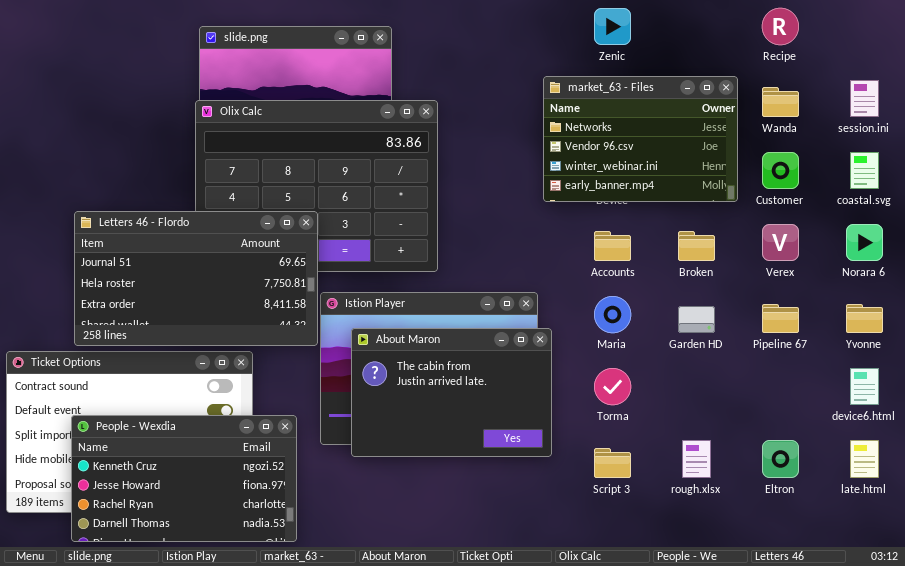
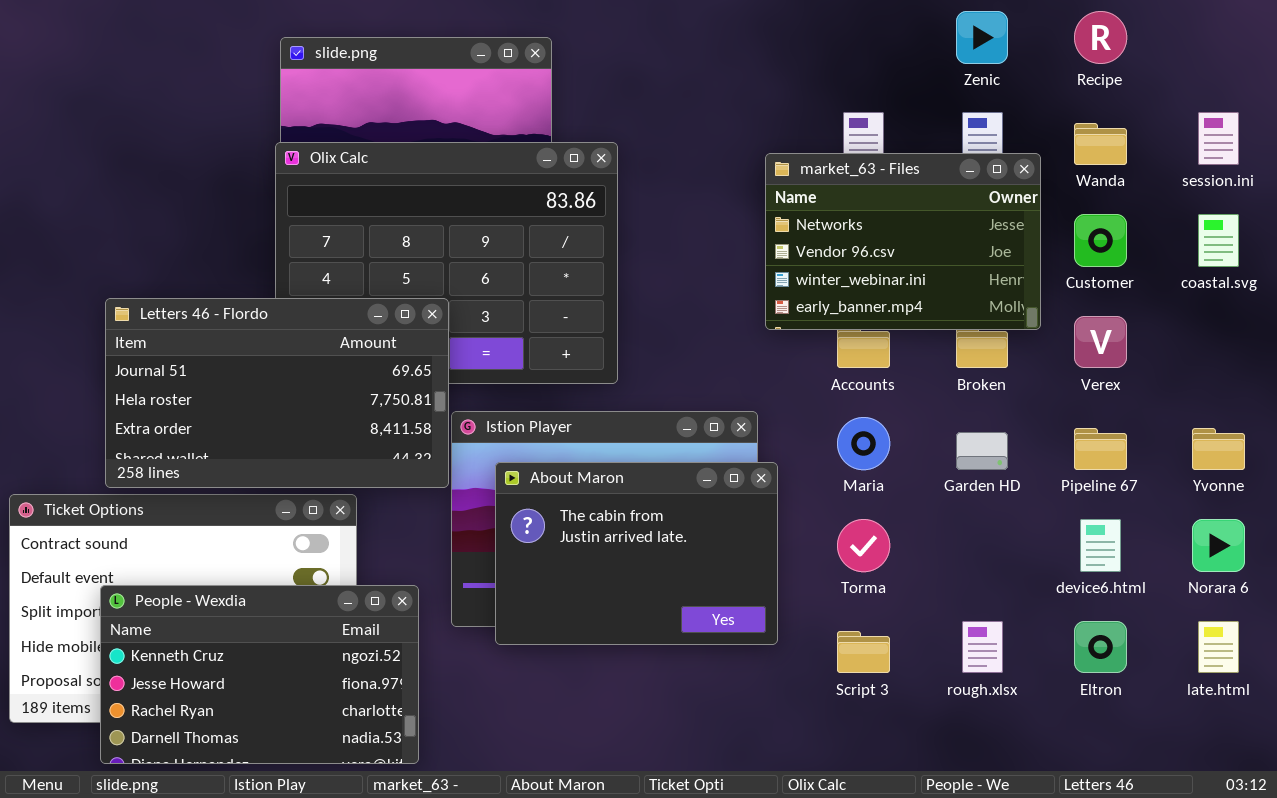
Zenic: [594,8,631,45] -> [956,11,1008,64], moved
market_63 - Files: [543,76,738,202] -> [765,153,1041,330], moved
Norara 6: [846,224,883,261] -> [1192,519,1245,572], moved
device6.html: [850,368,879,405] -> [1080,519,1121,572], moved

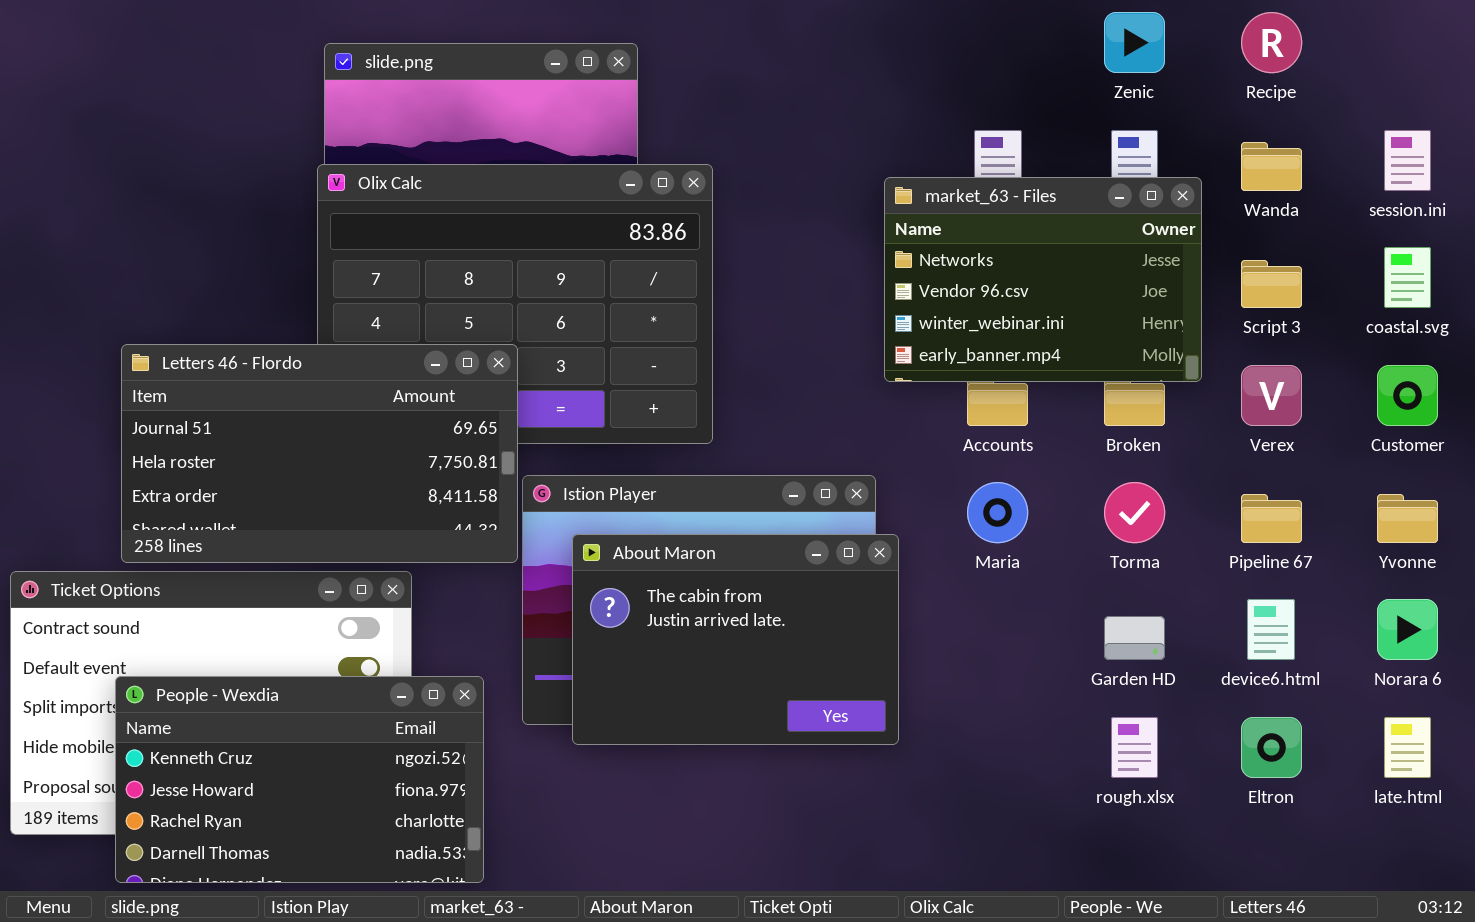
Customer: [1074,214,1127,267] -> [1377,365,1438,426], moved
Garden HD: [956,432,1008,470] -> [1104,616,1165,660], moved
Torma: [837,519,890,572] -> [1104,482,1165,543], moved
Script 3: [837,631,890,673] -> [1241,260,1302,308], moved

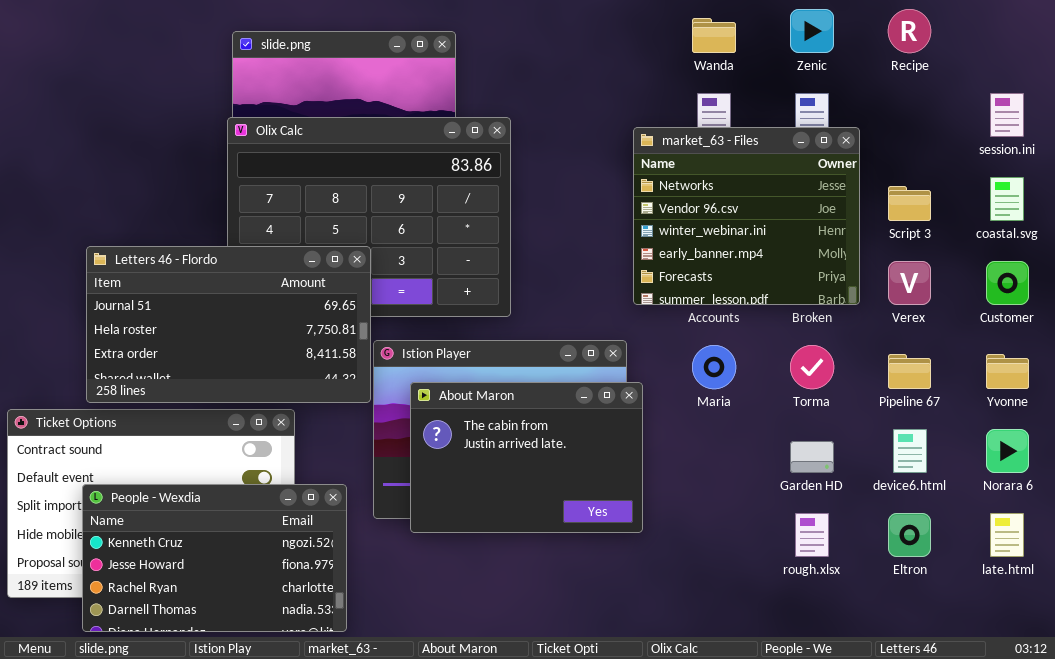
Wanda: [1241,142,1302,191] -> [692,18,736,53], moved
market_63 - Files: [884,177,1202,382] -> [633,127,860,305], resized

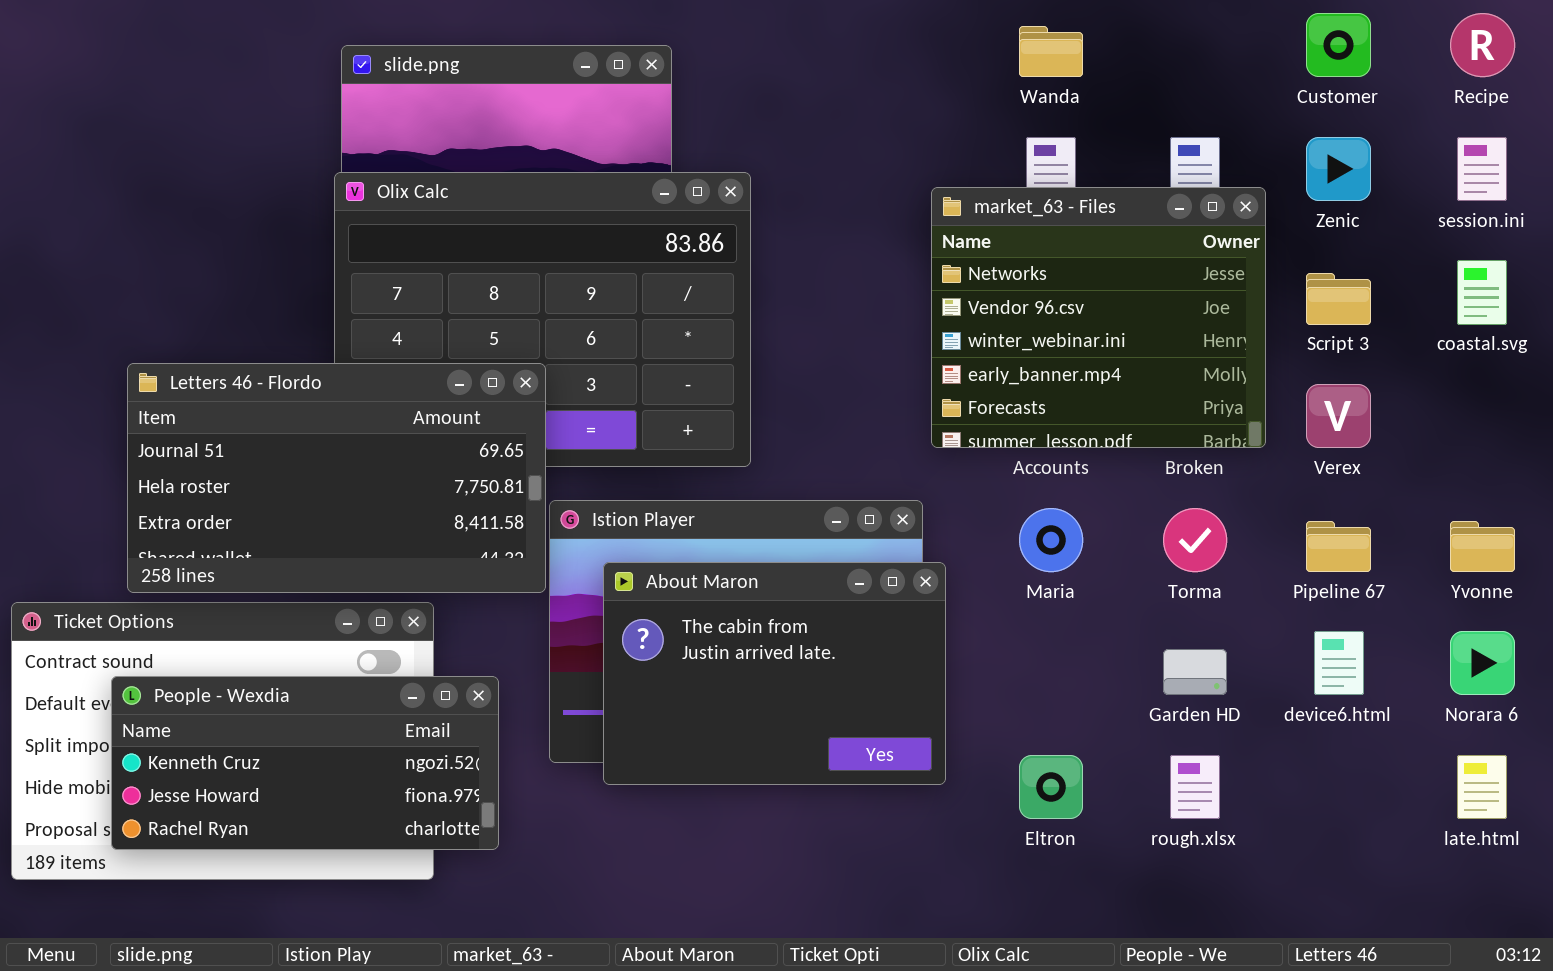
Zenic: [790,9,834,53] -> [1306,137,1371,201], moved
Recipe: [888,9,931,53] -> [1450,13,1515,77], moved
Customer: [986,261,1029,305] -> [1306,13,1371,77], moved
People - Wexdia: [82,484,347,632] -> [111,676,499,850], moved, resized
Eltron: [888,513,931,557] -> [1019,755,1083,819], moved

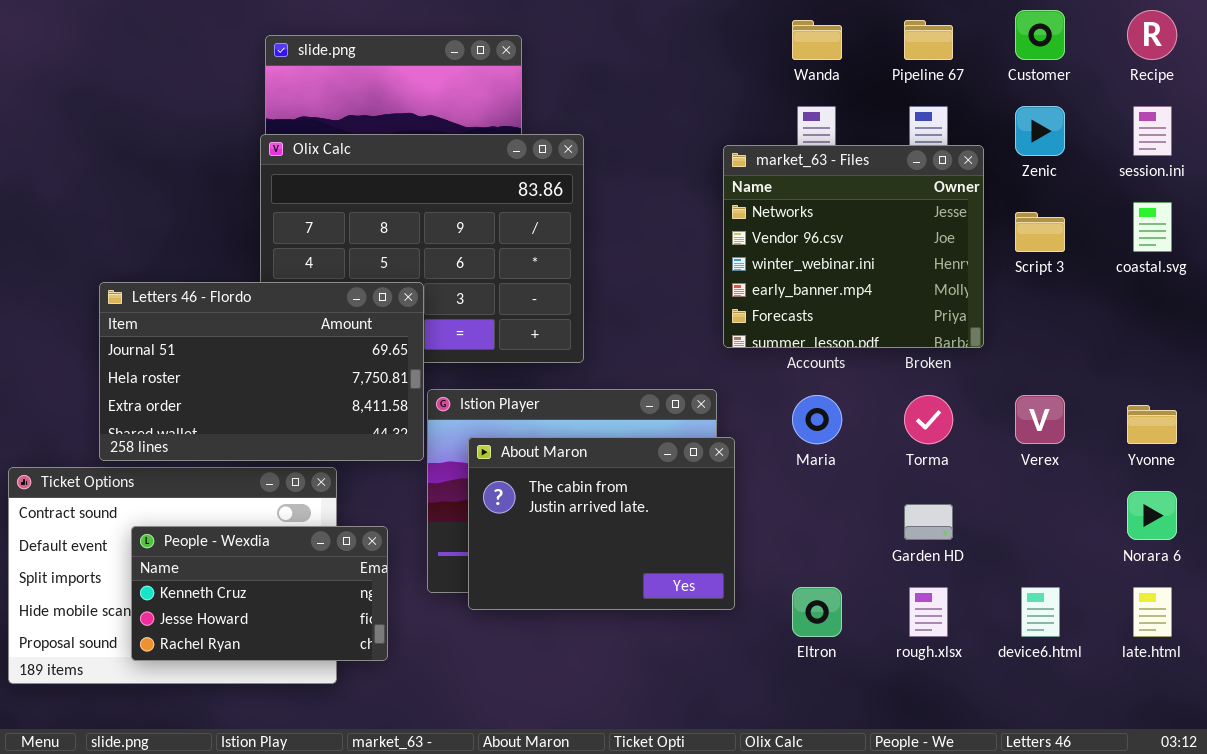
Verex: [1306,384,1371,448] -> [1015,395,1065,444], moved
Pipeline 67: [1306,521,1371,572] -> [904,20,953,60], moved
device6.html: [1314,631,1364,695] -> [1021,587,1060,637], moved
People - Wexdia: [111,676,499,850] -> [131,526,388,661], resized

